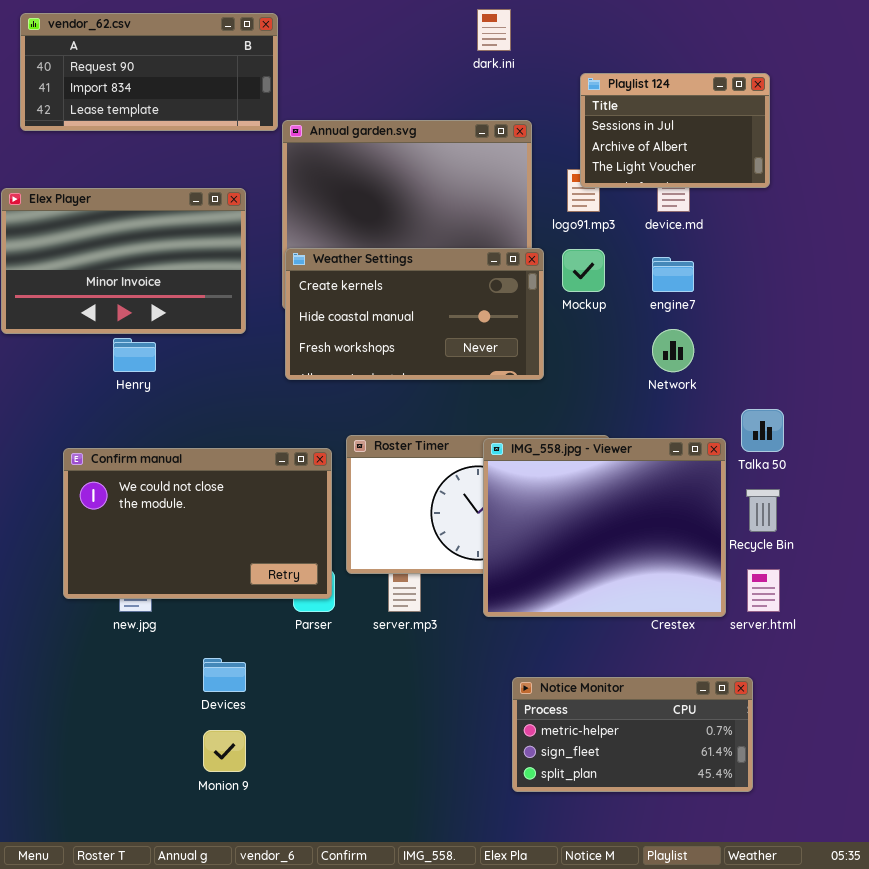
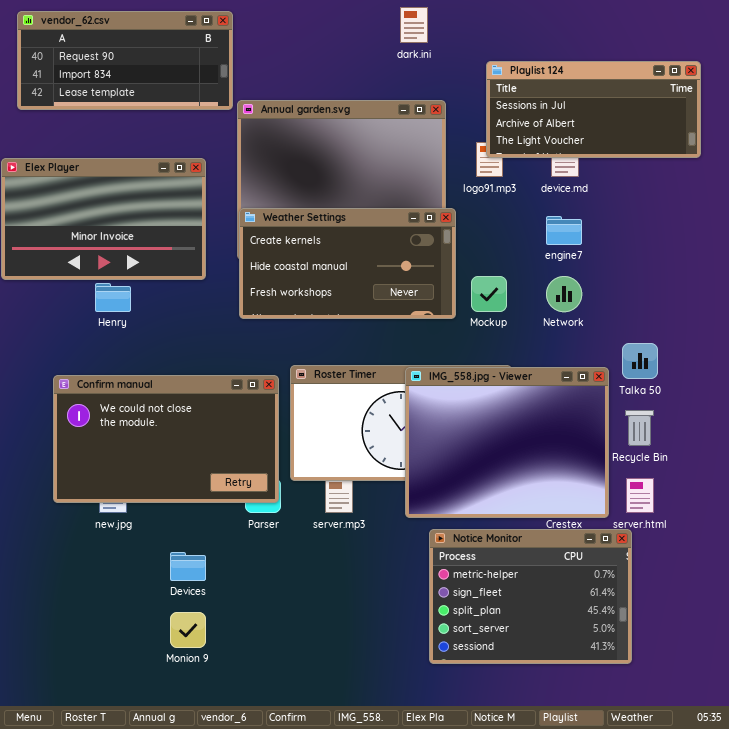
Playlist 124: [580,73,770,188] -> [486,61,701,158], resized
Mockup: [562,249,605,292] -> [471,276,507,312], moved
Notice Monitor: [512,677,753,792] -> [429,529,632,664], resized

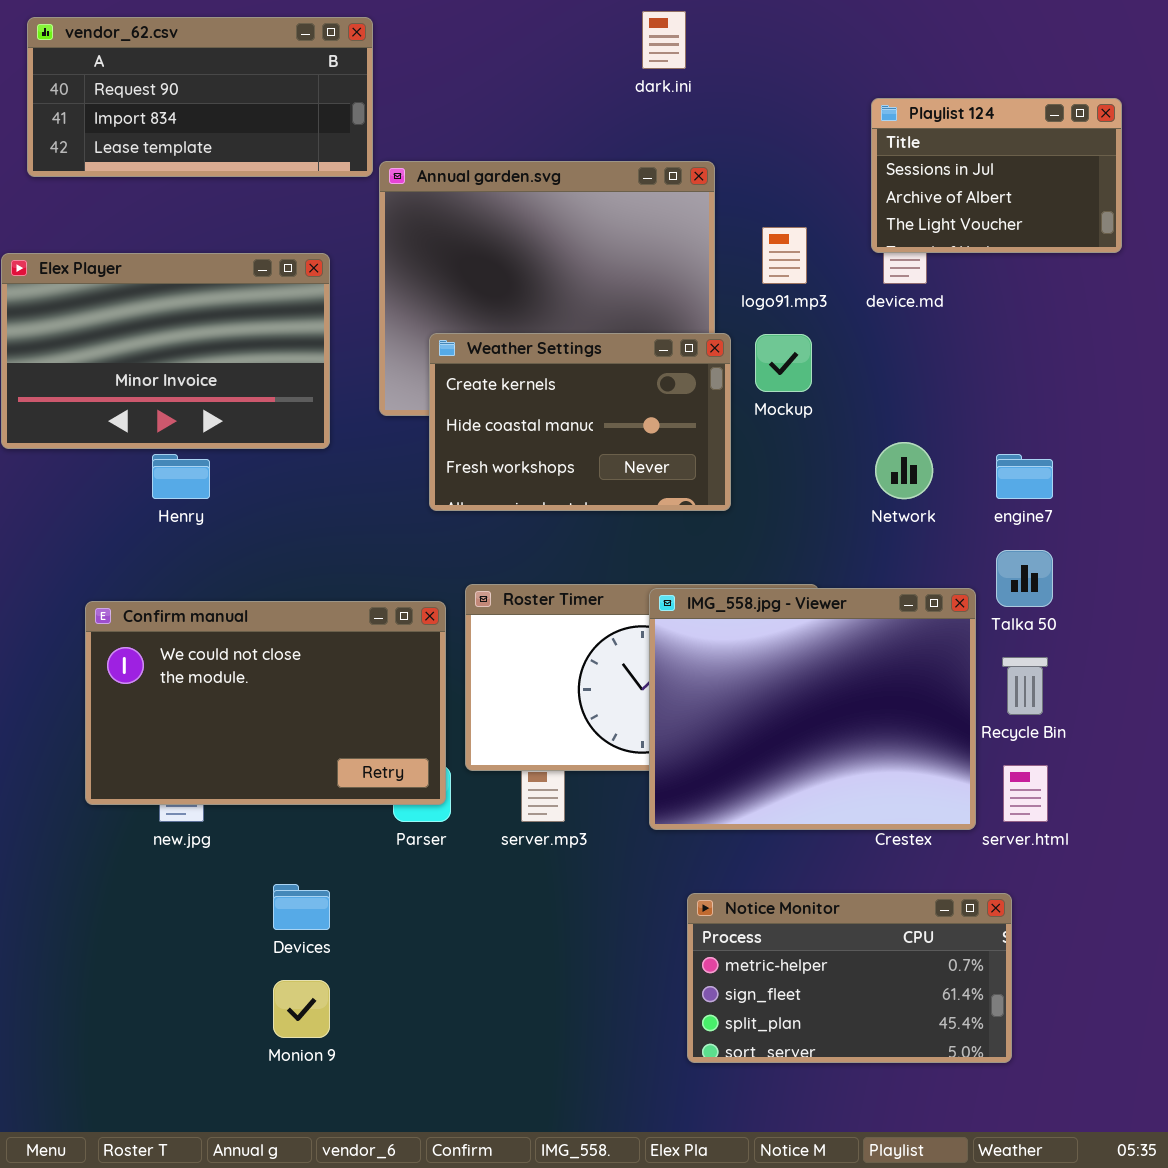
Playlist 124: [486,61,701,158] -> [871,98,1122,253], resized
Weather Settings: [239,208,456,319] -> [429,333,731,511], resized
engine7: [546,216,582,245] -> [996,454,1053,499], moved
Mockup: [471,276,507,312] -> [755,334,812,392], moved
Notice Monitor: [429,529,632,664] -> [687,893,1012,1063], resized

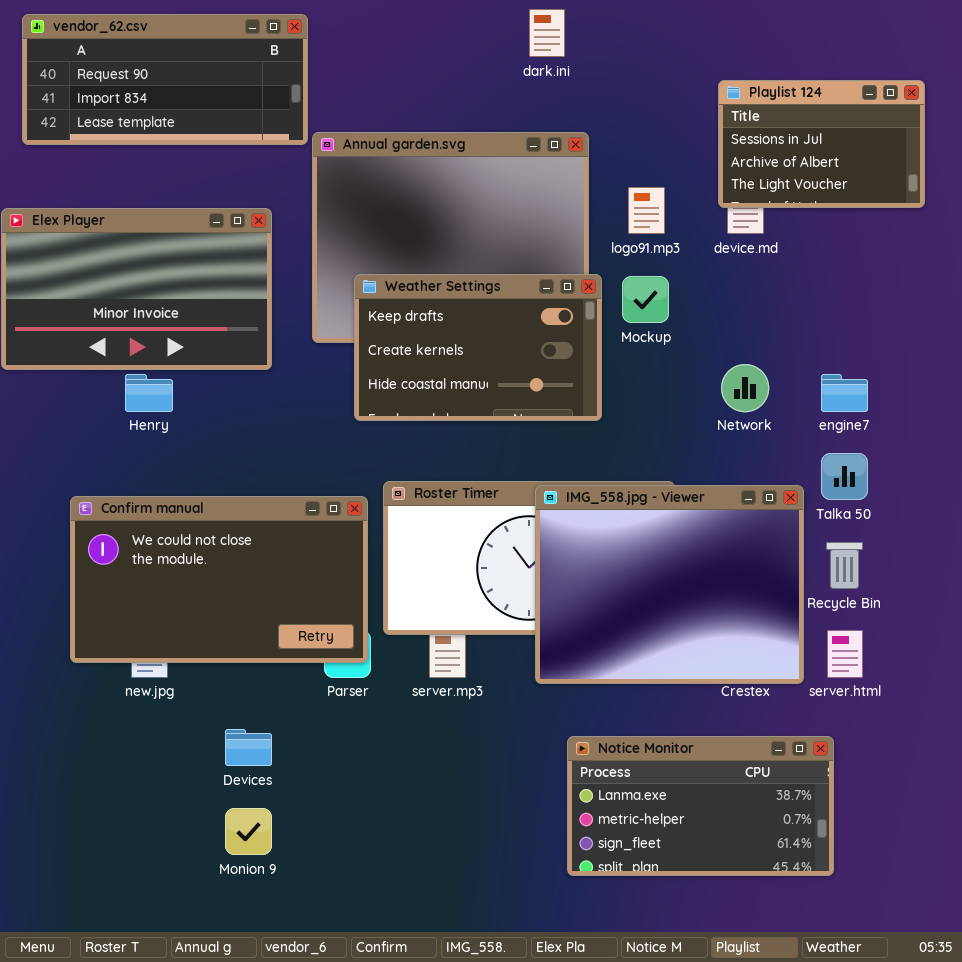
Weather Settings: [429,333,731,511] -> [354,274,602,421], scrolled up 1 row
Notice Monitor: [687,893,1012,1063] -> [567,736,834,876], scrolled up 1 row

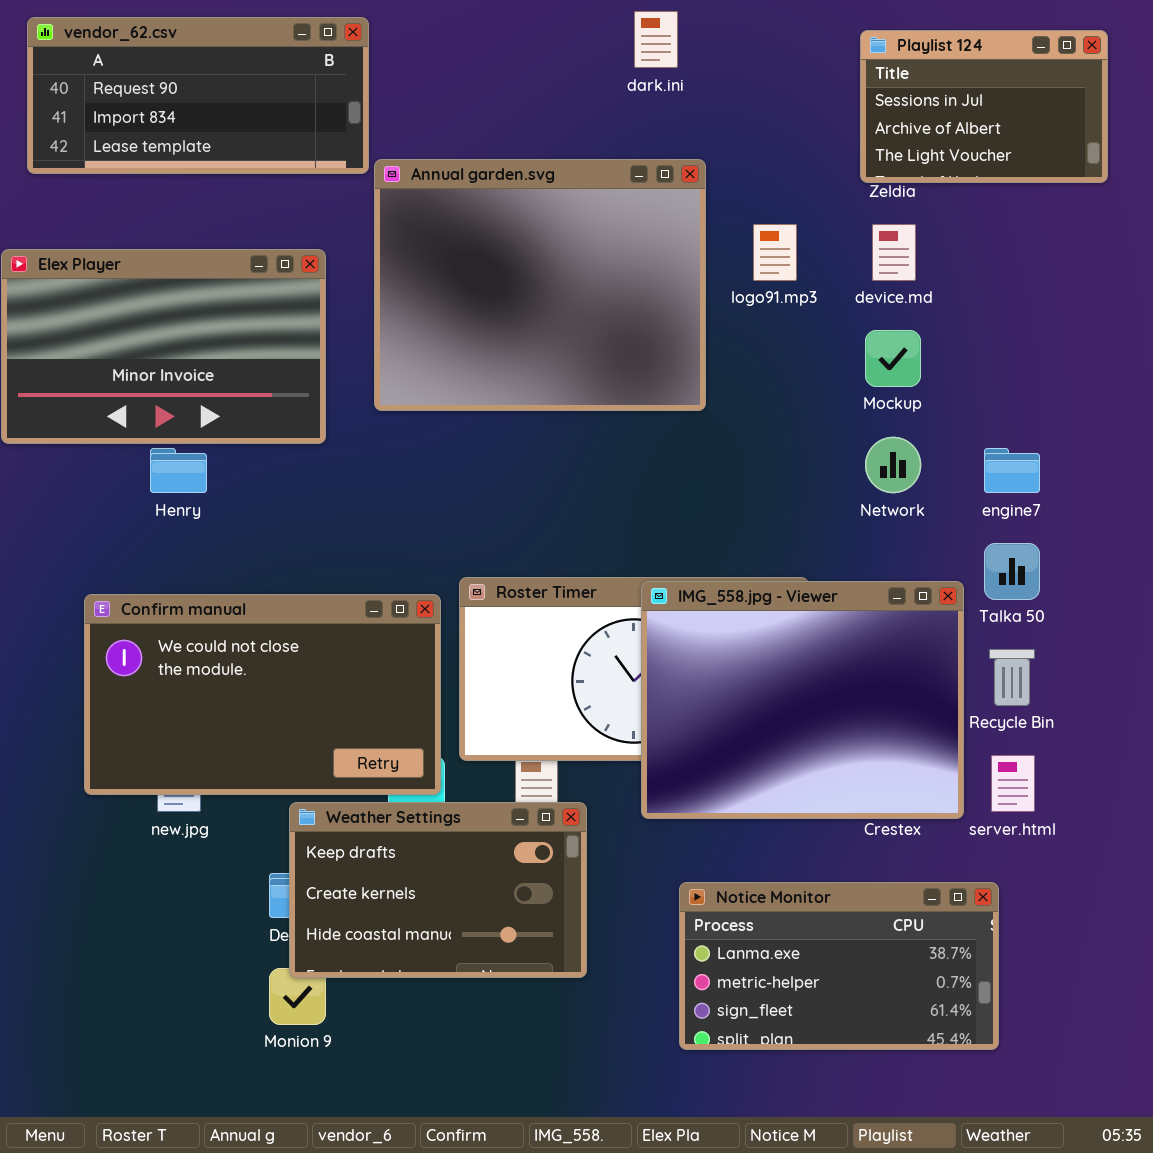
Playlist 124: [718,80,925,208] -> [860,30,1108,183], moved
Weather Settings: [354,274,602,421] -> [289,802,587,978], moved
Mockup: [622,276,669,323] -> [865,330,921,387], moved

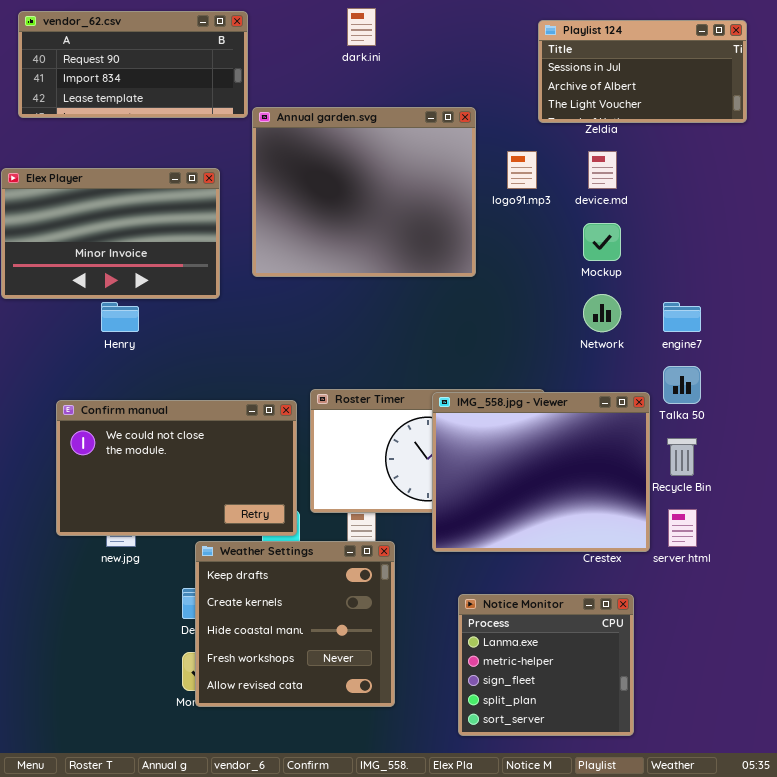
dark.ini: [634,11,678,68] -> [347,8,376,46], moved
Playlist 124: [860,30,1108,183] -> [538,20,747,123], resized
Weather Settings: [289,802,587,978] -> [195,541,395,707], resized
Notice Monitor: [679,882,999,1050] -> [458,594,634,736], resized

